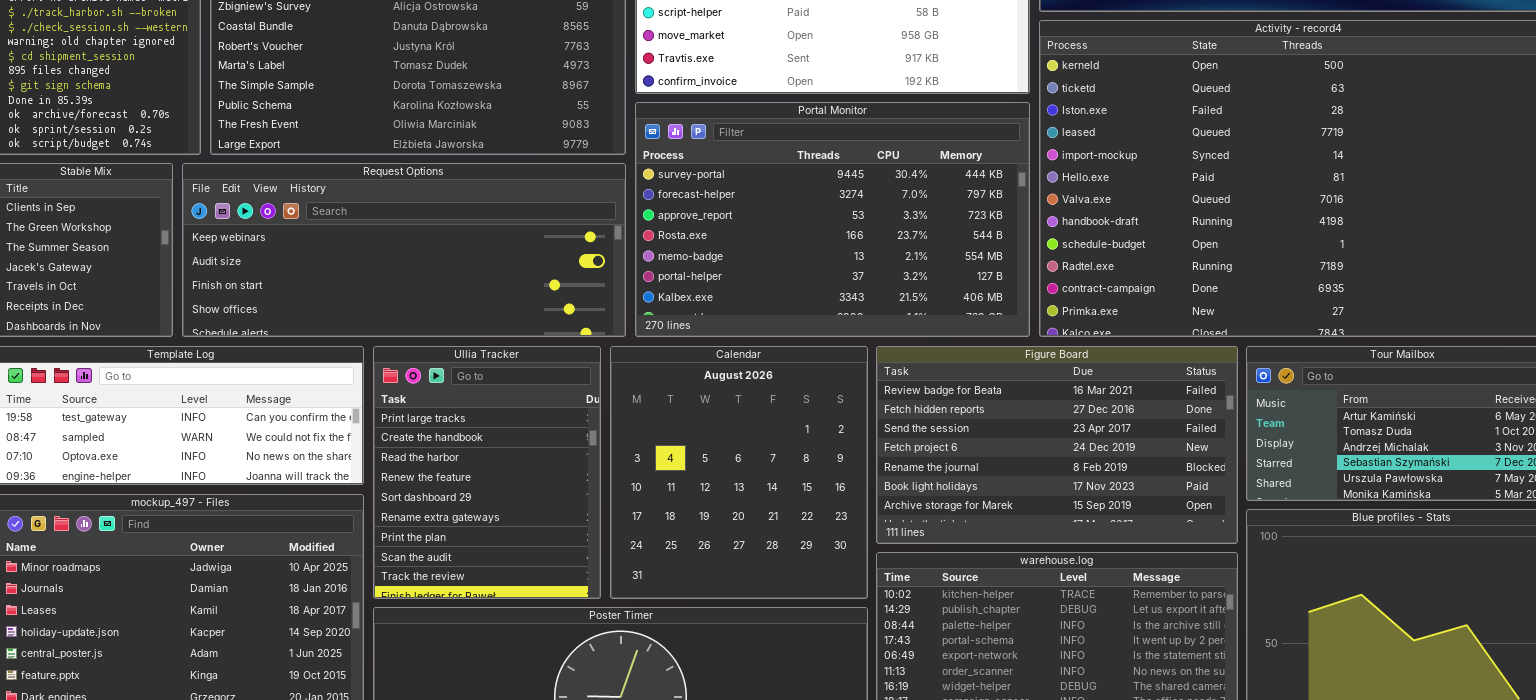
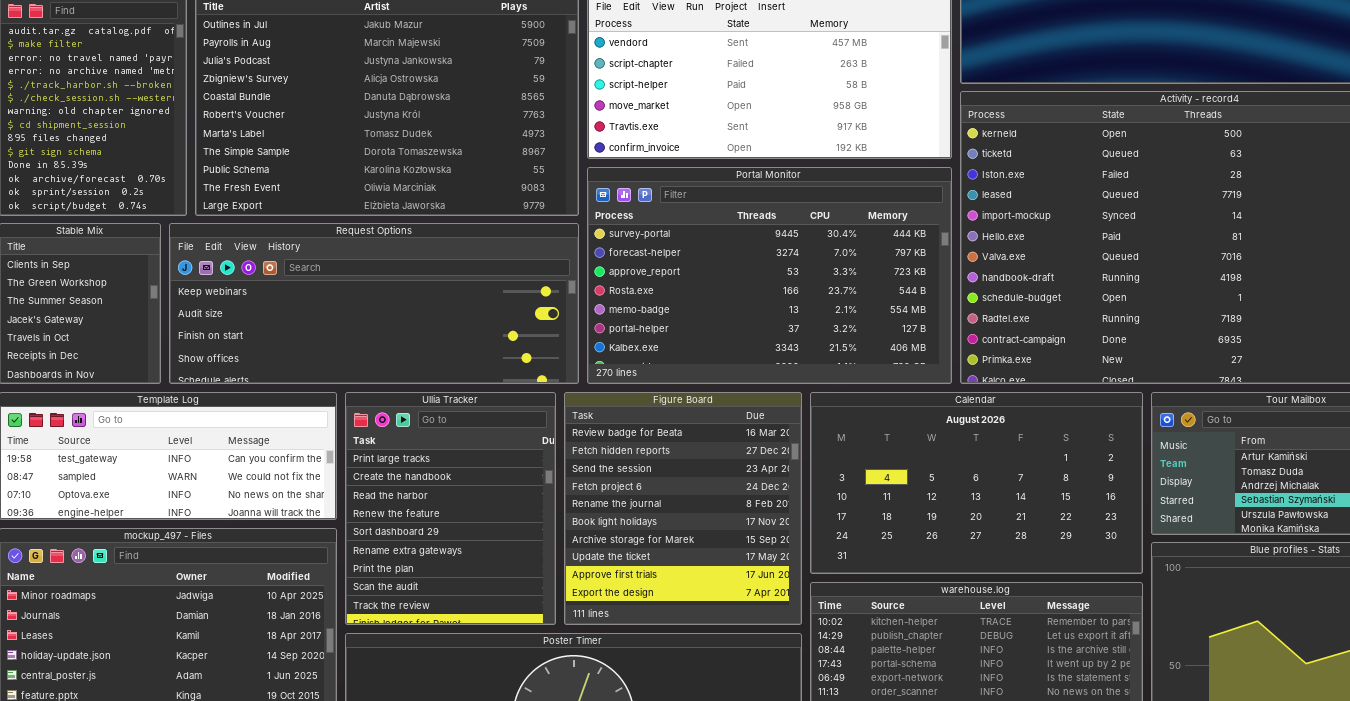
Calendar: [610,346,868,599] -> [810,392,1143,574], moved, resized
Figure Board: [876,346,1238,544] -> [564,392,802,625], moved, resized

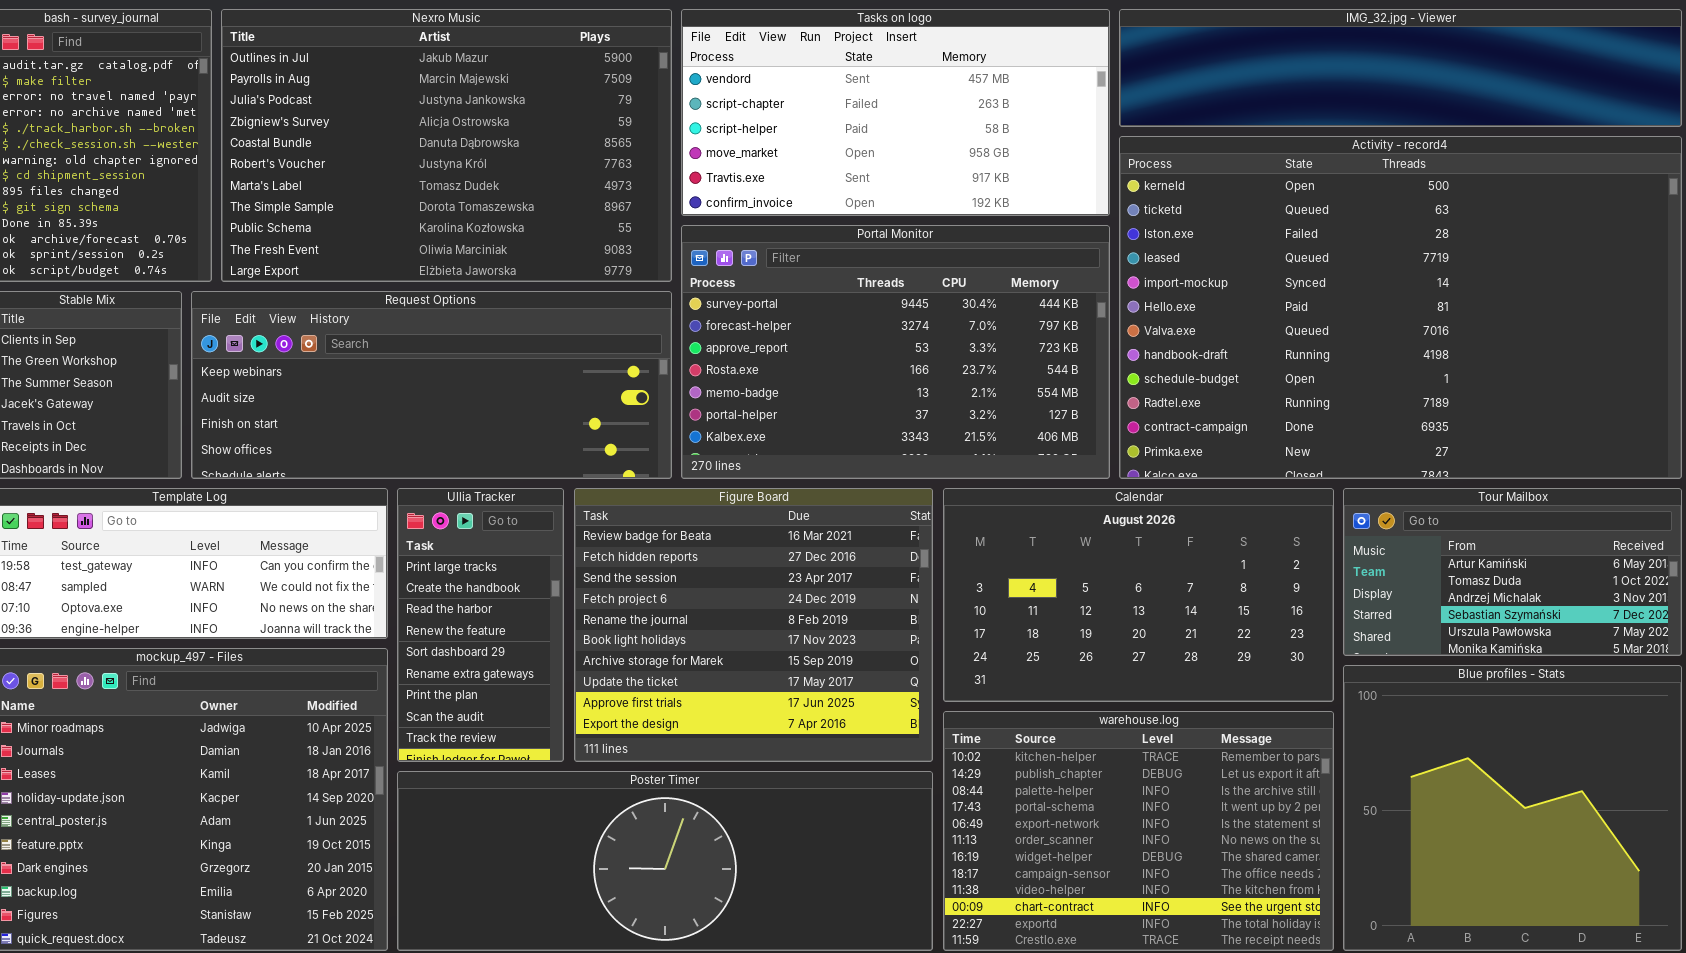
Ullia Tracker: [345,392,556,625] -> [397,488,564,762], resized
Figure Board: [564,392,802,625] -> [574,488,933,762], resized

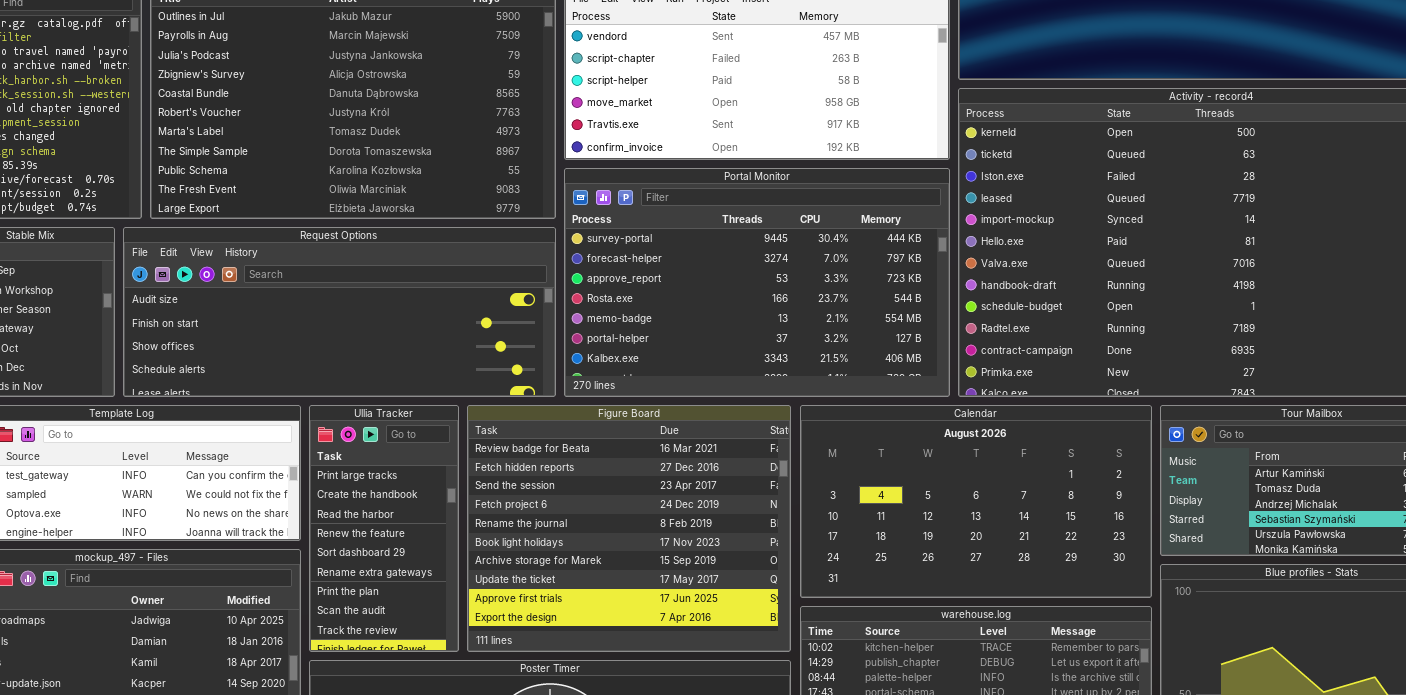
Request Options: [191,291,672,479] -> [123,227,556,397], scrolled down 1 row

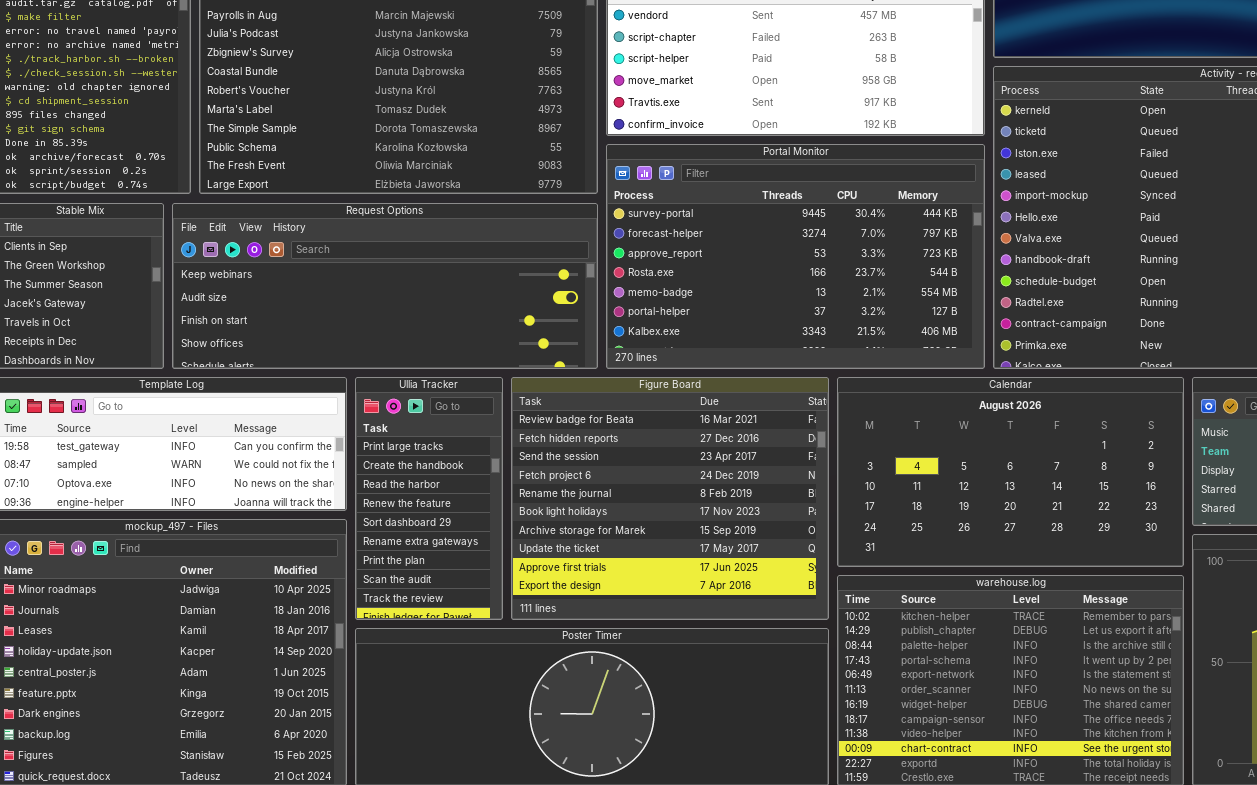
Request Options: [123,227,556,397] -> [172,203,598,369], scrolled up 1 row

